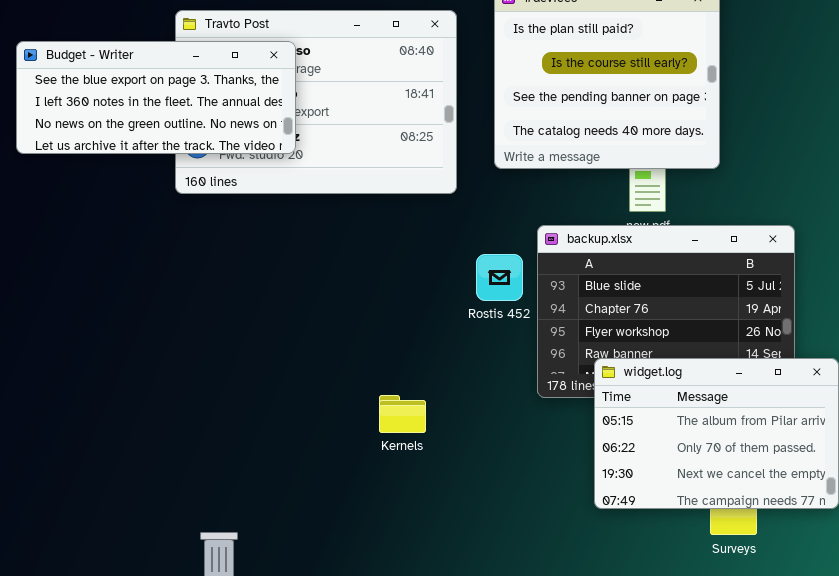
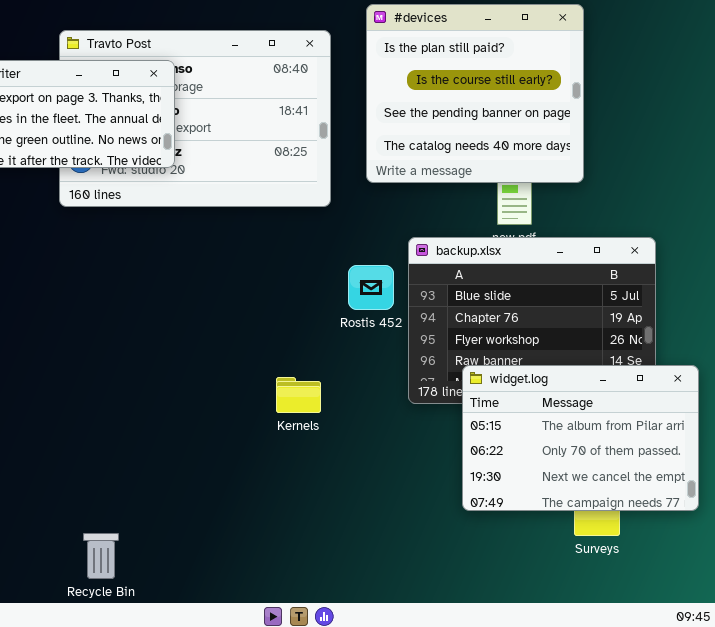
Kernels: [379,395,426,433] -> [276,377,321,413], moved

